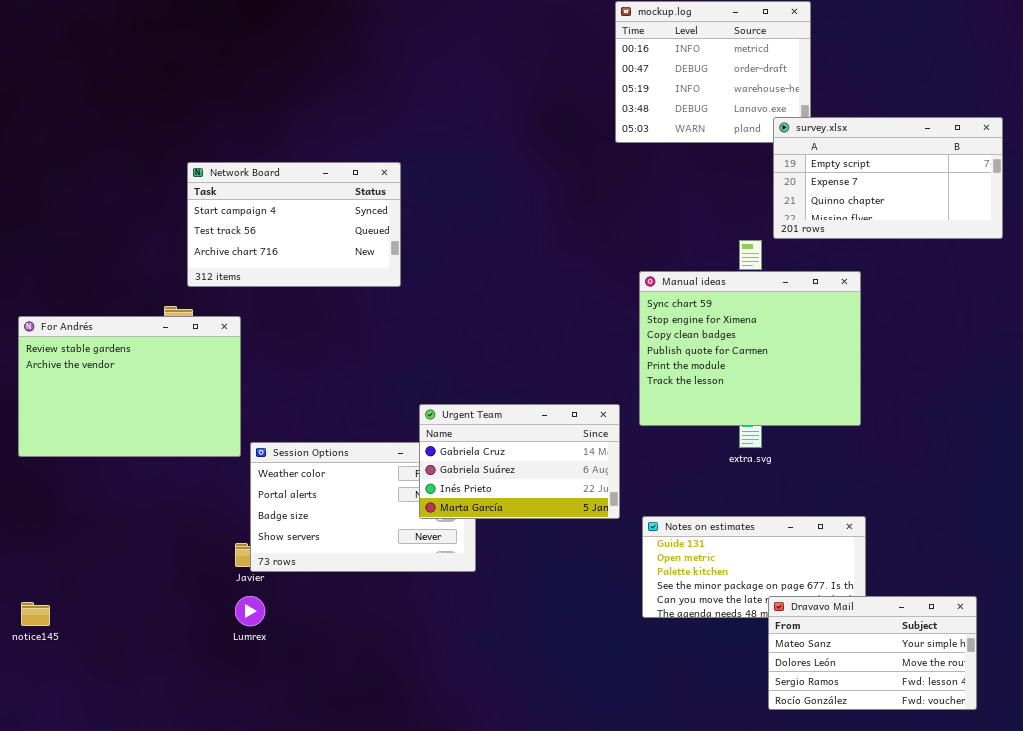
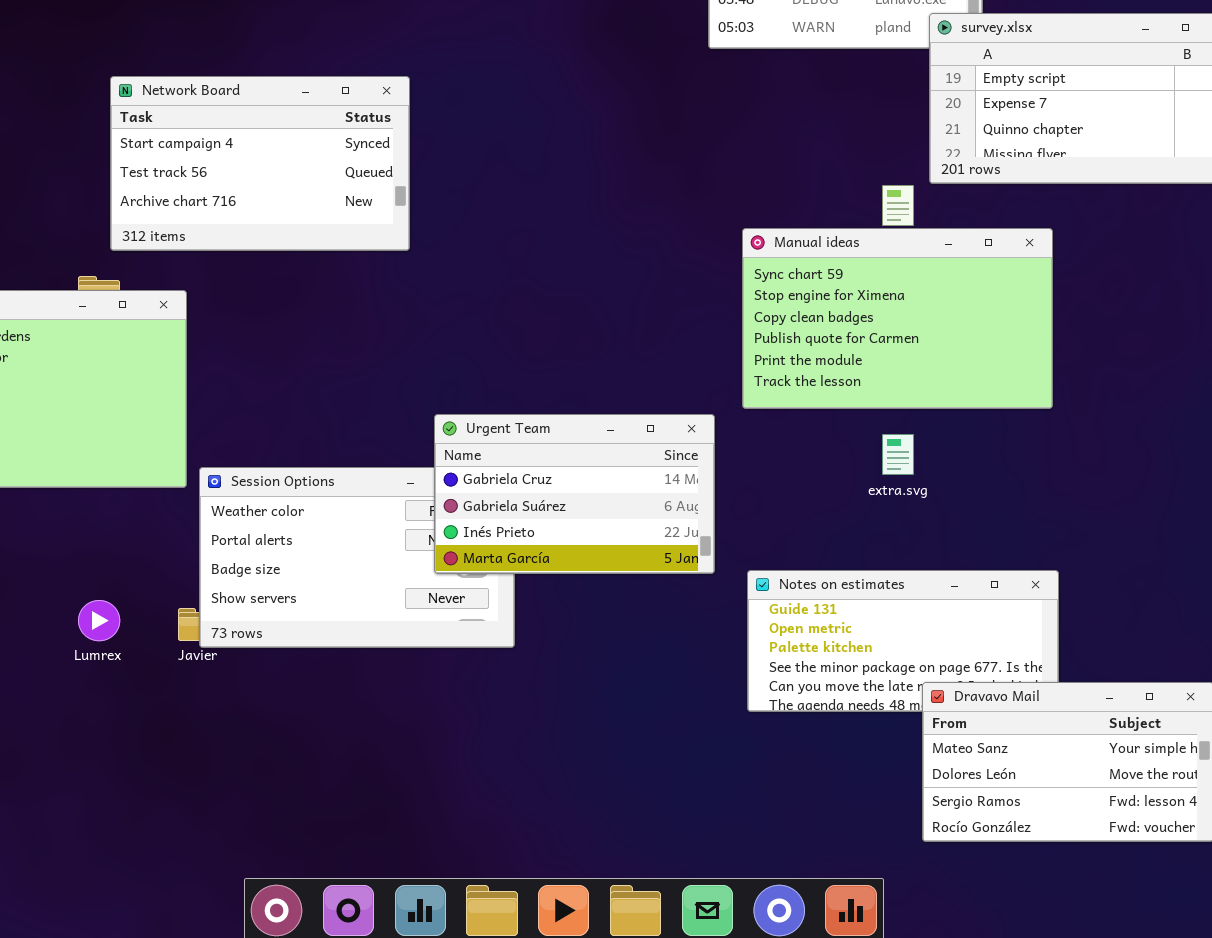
Manual ideas: [639,271,861,426] -> [742,228,1053,409], resized
Lumrex: [235,596,265,626] -> [78,600,120,641], moved

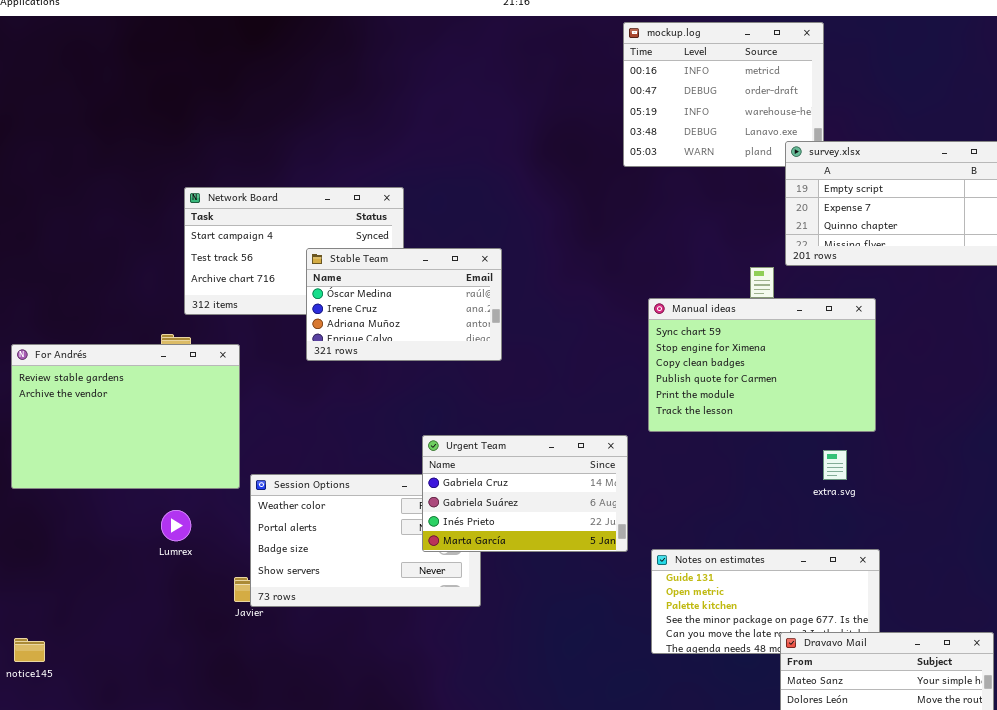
Stable Team: none -> [306,248,502,361], opened
extra.svg: [882,434,914,475] -> [823,450,847,480], moved
Lumrex: [78,600,120,641] -> [161,510,191,541], moved

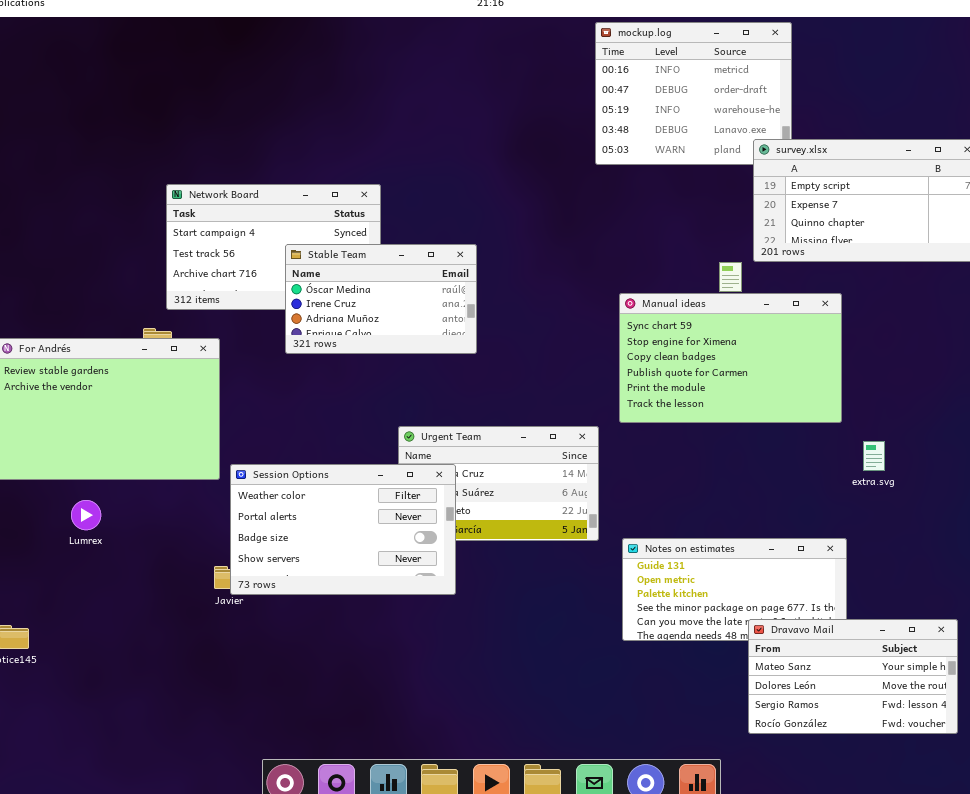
extra.svg: [823,450,847,480] -> [863,441,885,471], moved
Session Options: [250,474,481,607] -> [230,464,456,595], raised
Lumrex: [161,510,191,541] -> [71,500,101,530], moved

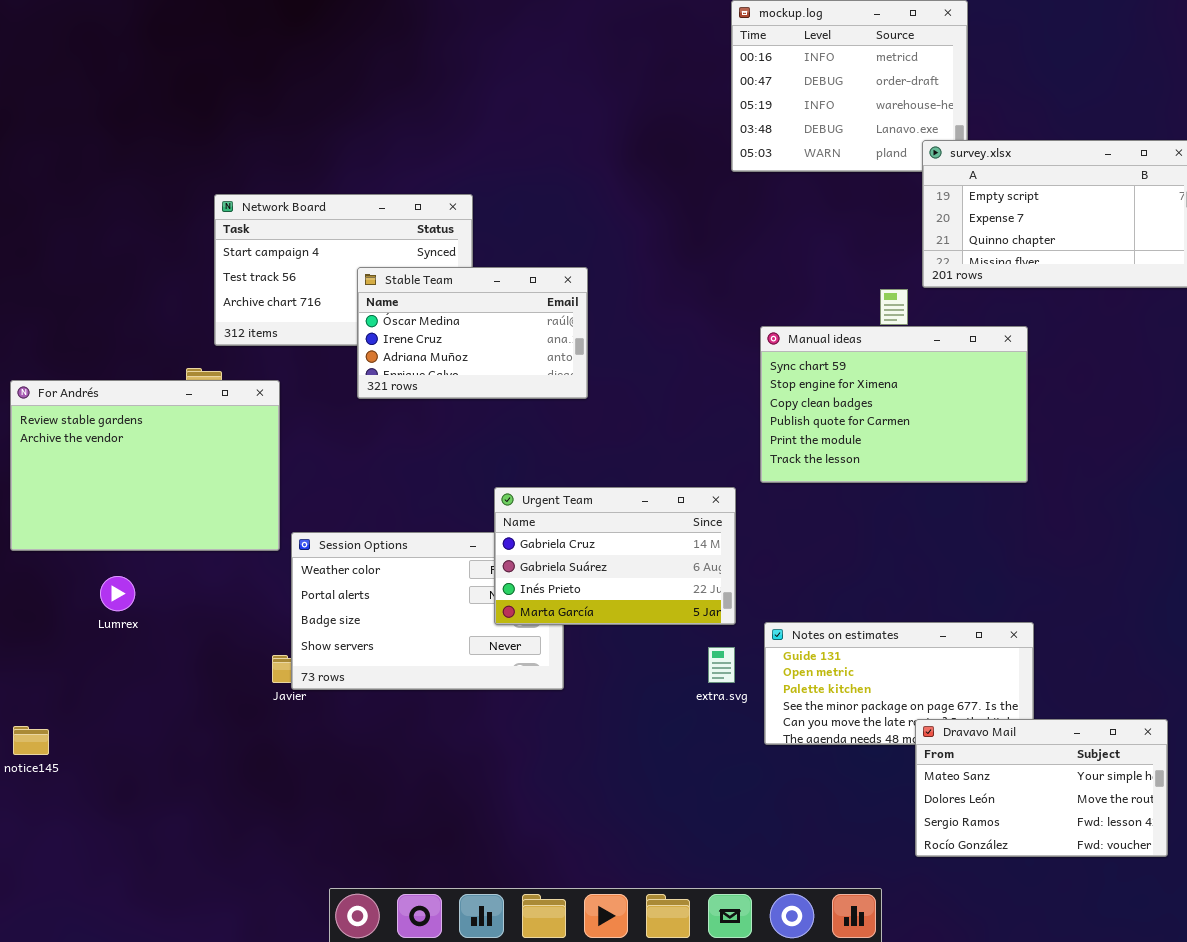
Urgent Team: [398,426,599,541] -> [494,487,736,625], raised
extra.svg: [863,441,885,471] -> [708,647,735,683], moved

